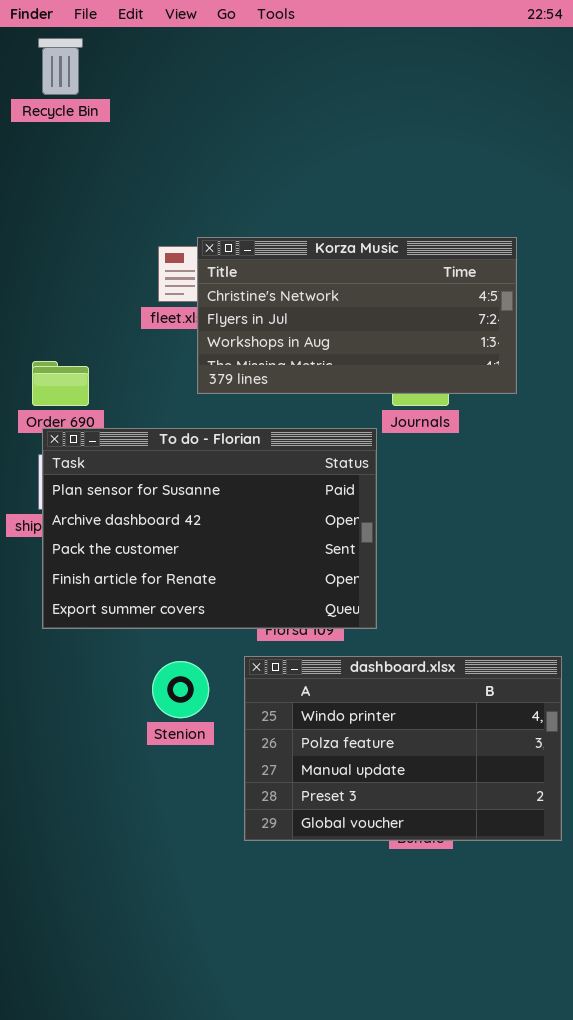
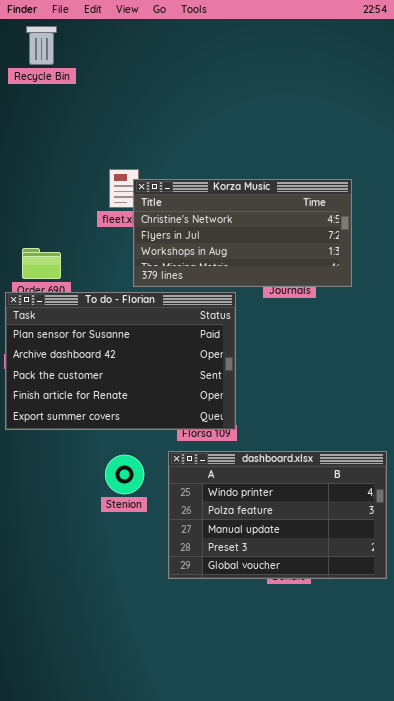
Korza Music: [197,237,517,394] -> [133,179,352,287], moved
To do - Florian: [42,428,377,629] -> [5,292,236,430], moved

